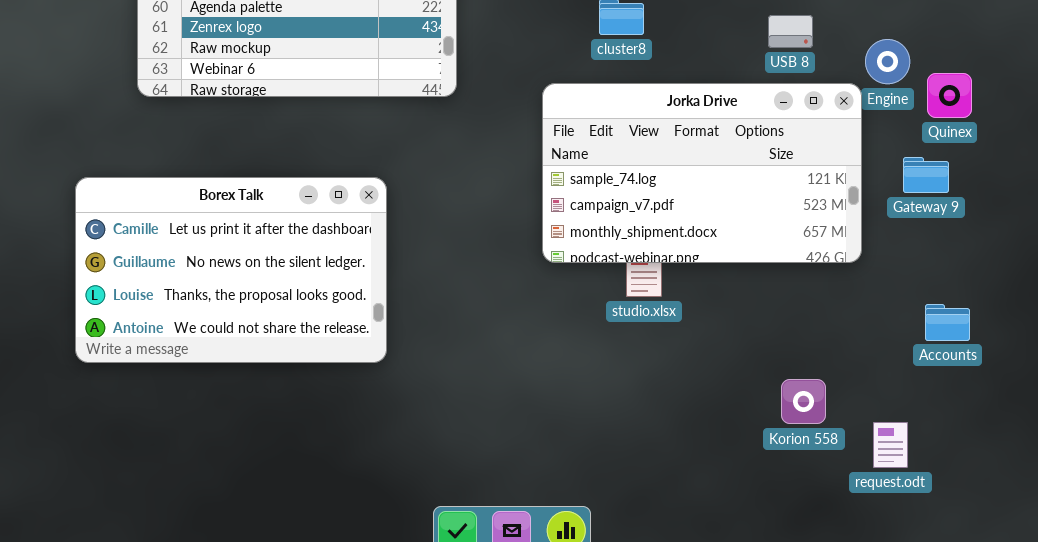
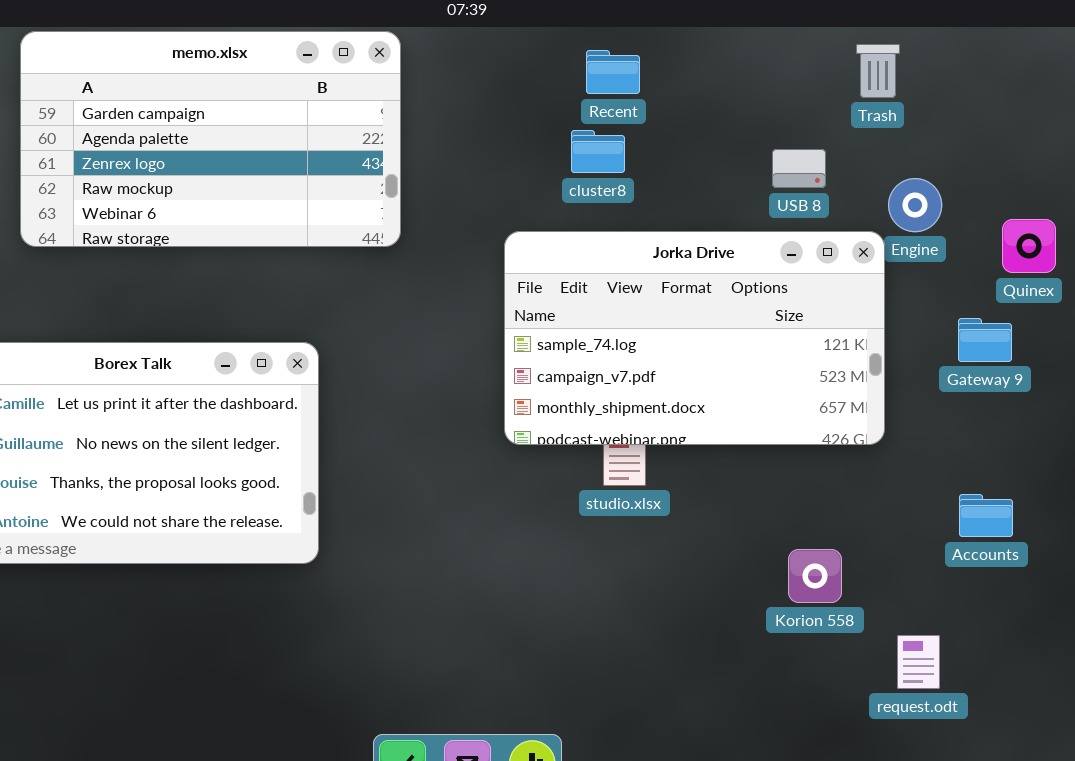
Quinex: [927,73,972,118] -> [1002,219,1056,273], moved
Gateway 9: [903,157,949,193] -> [958,318,1012,362], moved
Korion 558: [781,379,826,424] -> [788,549,842,603], moved

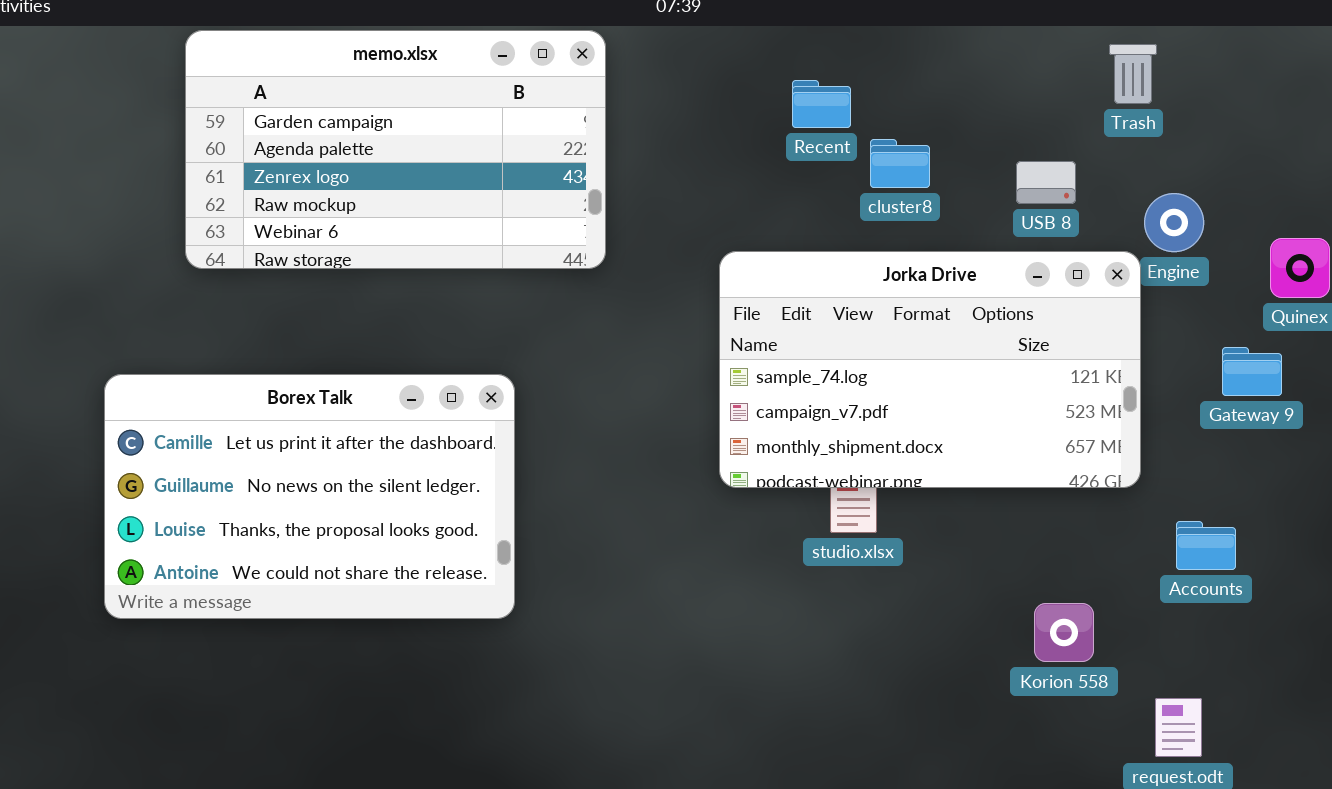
Recent: [586,50,640,94] -> [792,80,851,128], moved
cluster8: [571,130,625,173] -> [870,139,930,188], moved
Accounts: [959,494,1013,537] -> [1176,521,1236,570], moved

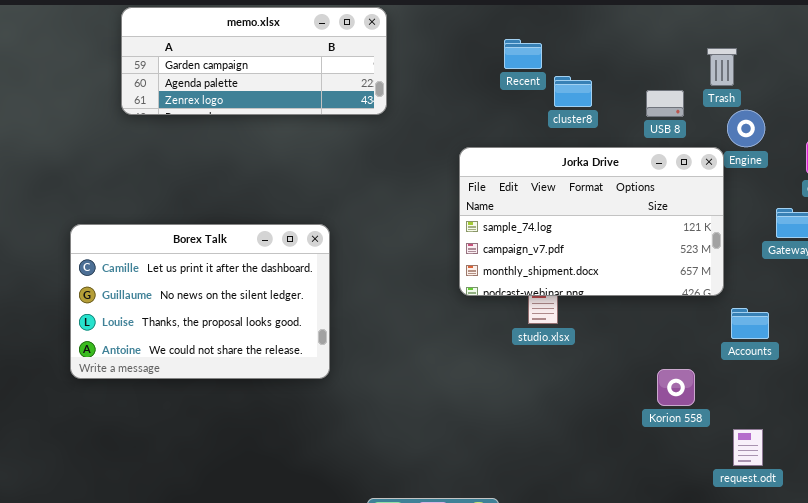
memo.xlsx: [185,30,606,269] -> [121,7,387,115], resized
Trash: [1109,44,1157,104] -> [707,48,737,86], moved
Accounts: [1176,521,1236,570] -> [731,308,769,339], moved

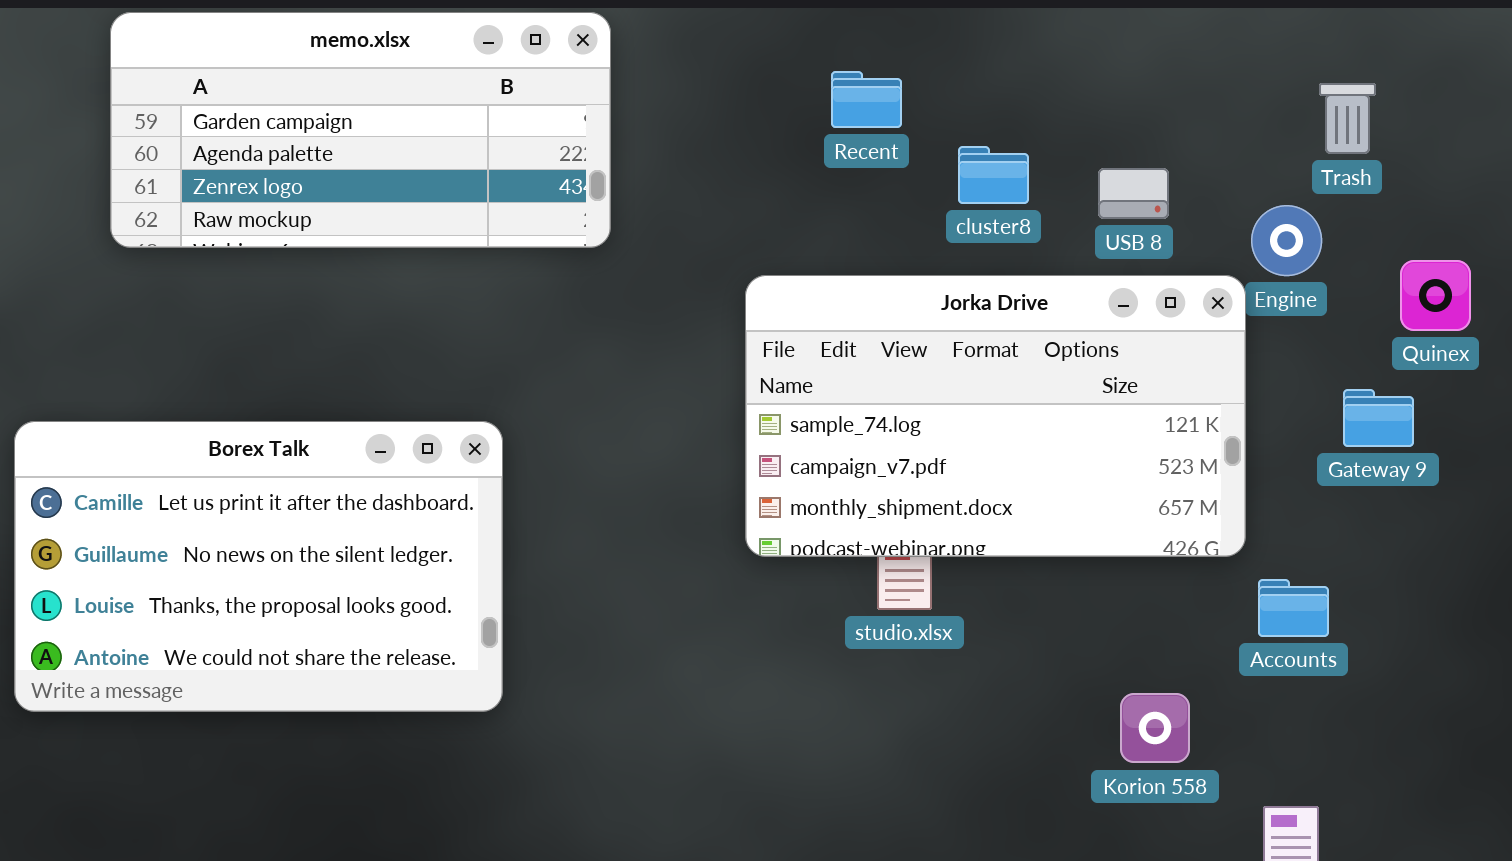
memo.xlsx: [121,7,387,115] -> [110,12,611,248], resized
Trash: [707,48,737,86] -> [1319,83,1376,154], moved
cluster8: [554,76,592,107] -> [958,146,1029,204], moved

